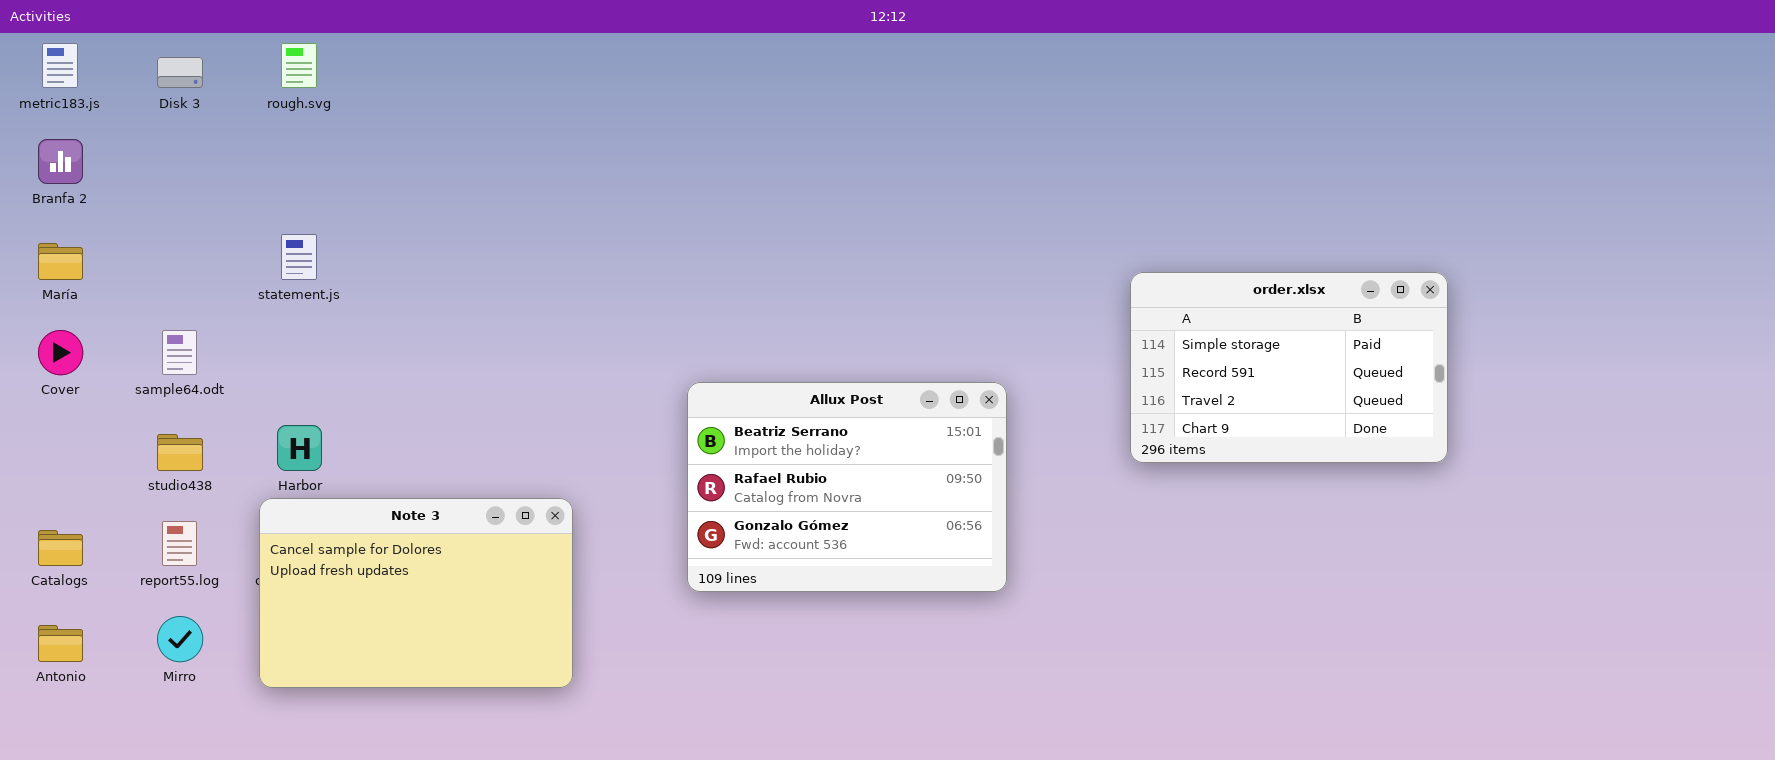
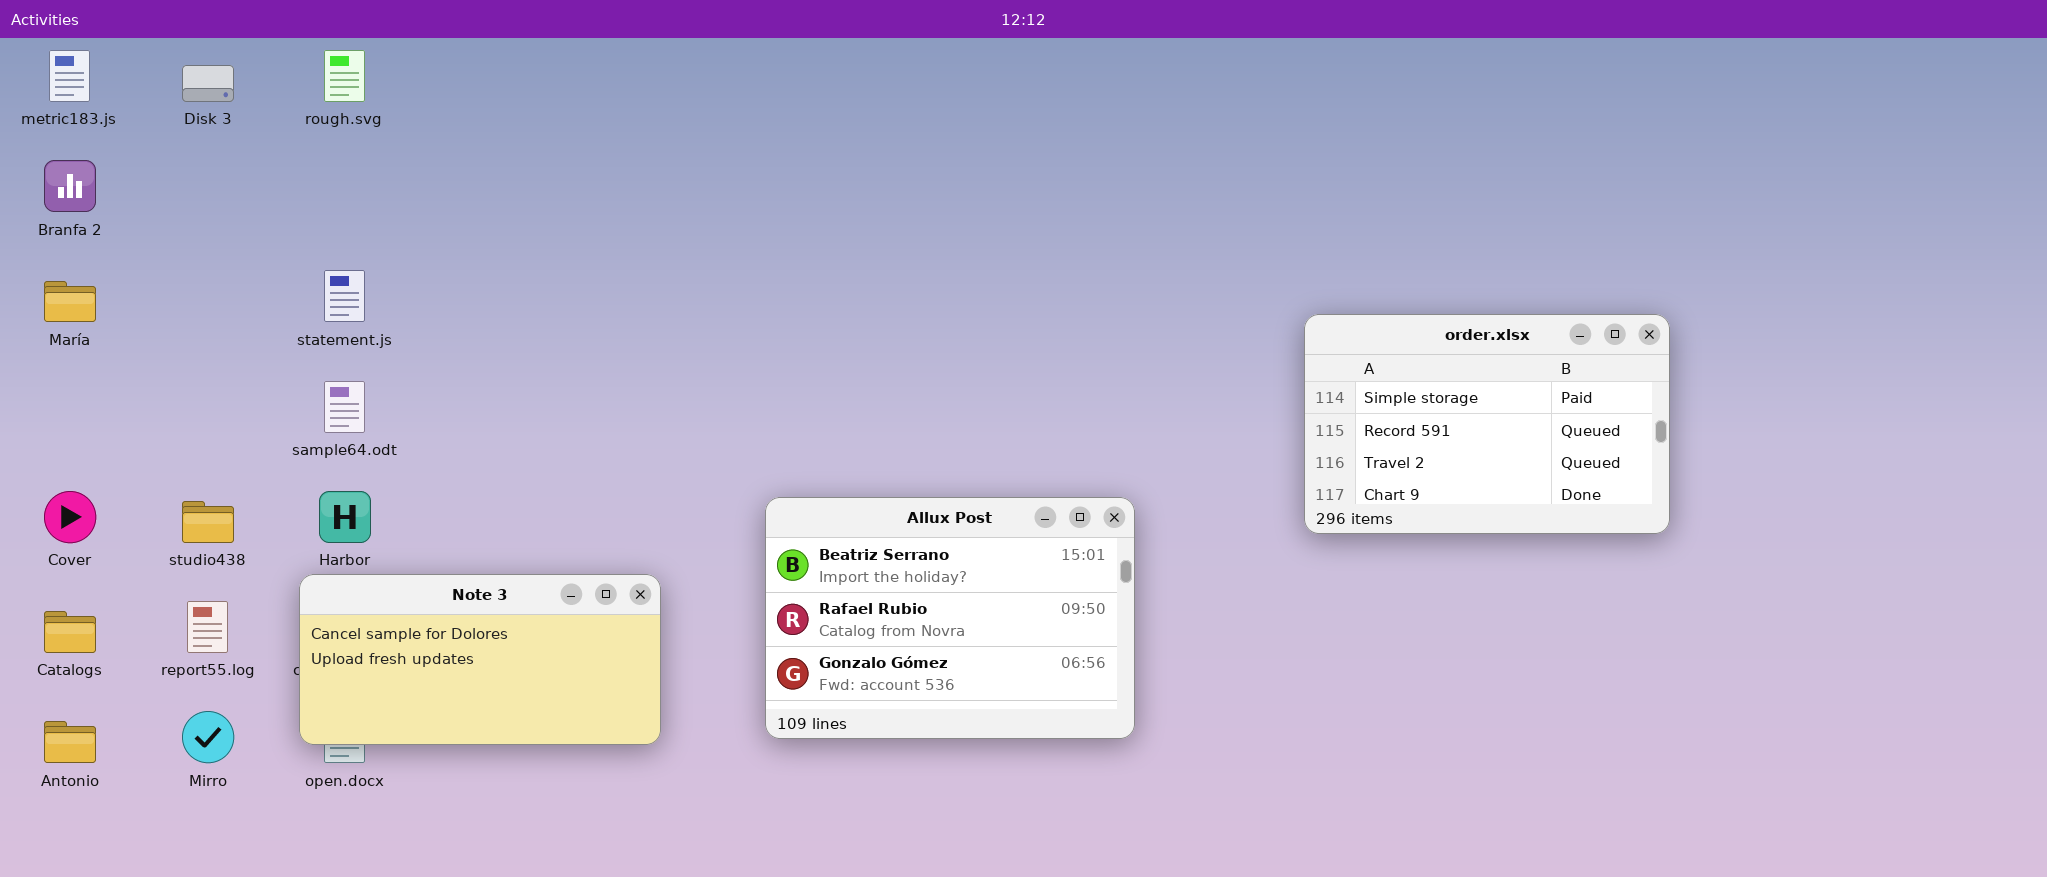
Cover: [38,330,83,375] -> [44,491,96,543], moved
sample64.odt: [162,330,197,375] -> [324,381,365,433], moved
Allux Post: [687,382,1007,592] -> [765,497,1135,739], moved
Note 3: [259,498,573,688] -> [299,574,661,745], resized

